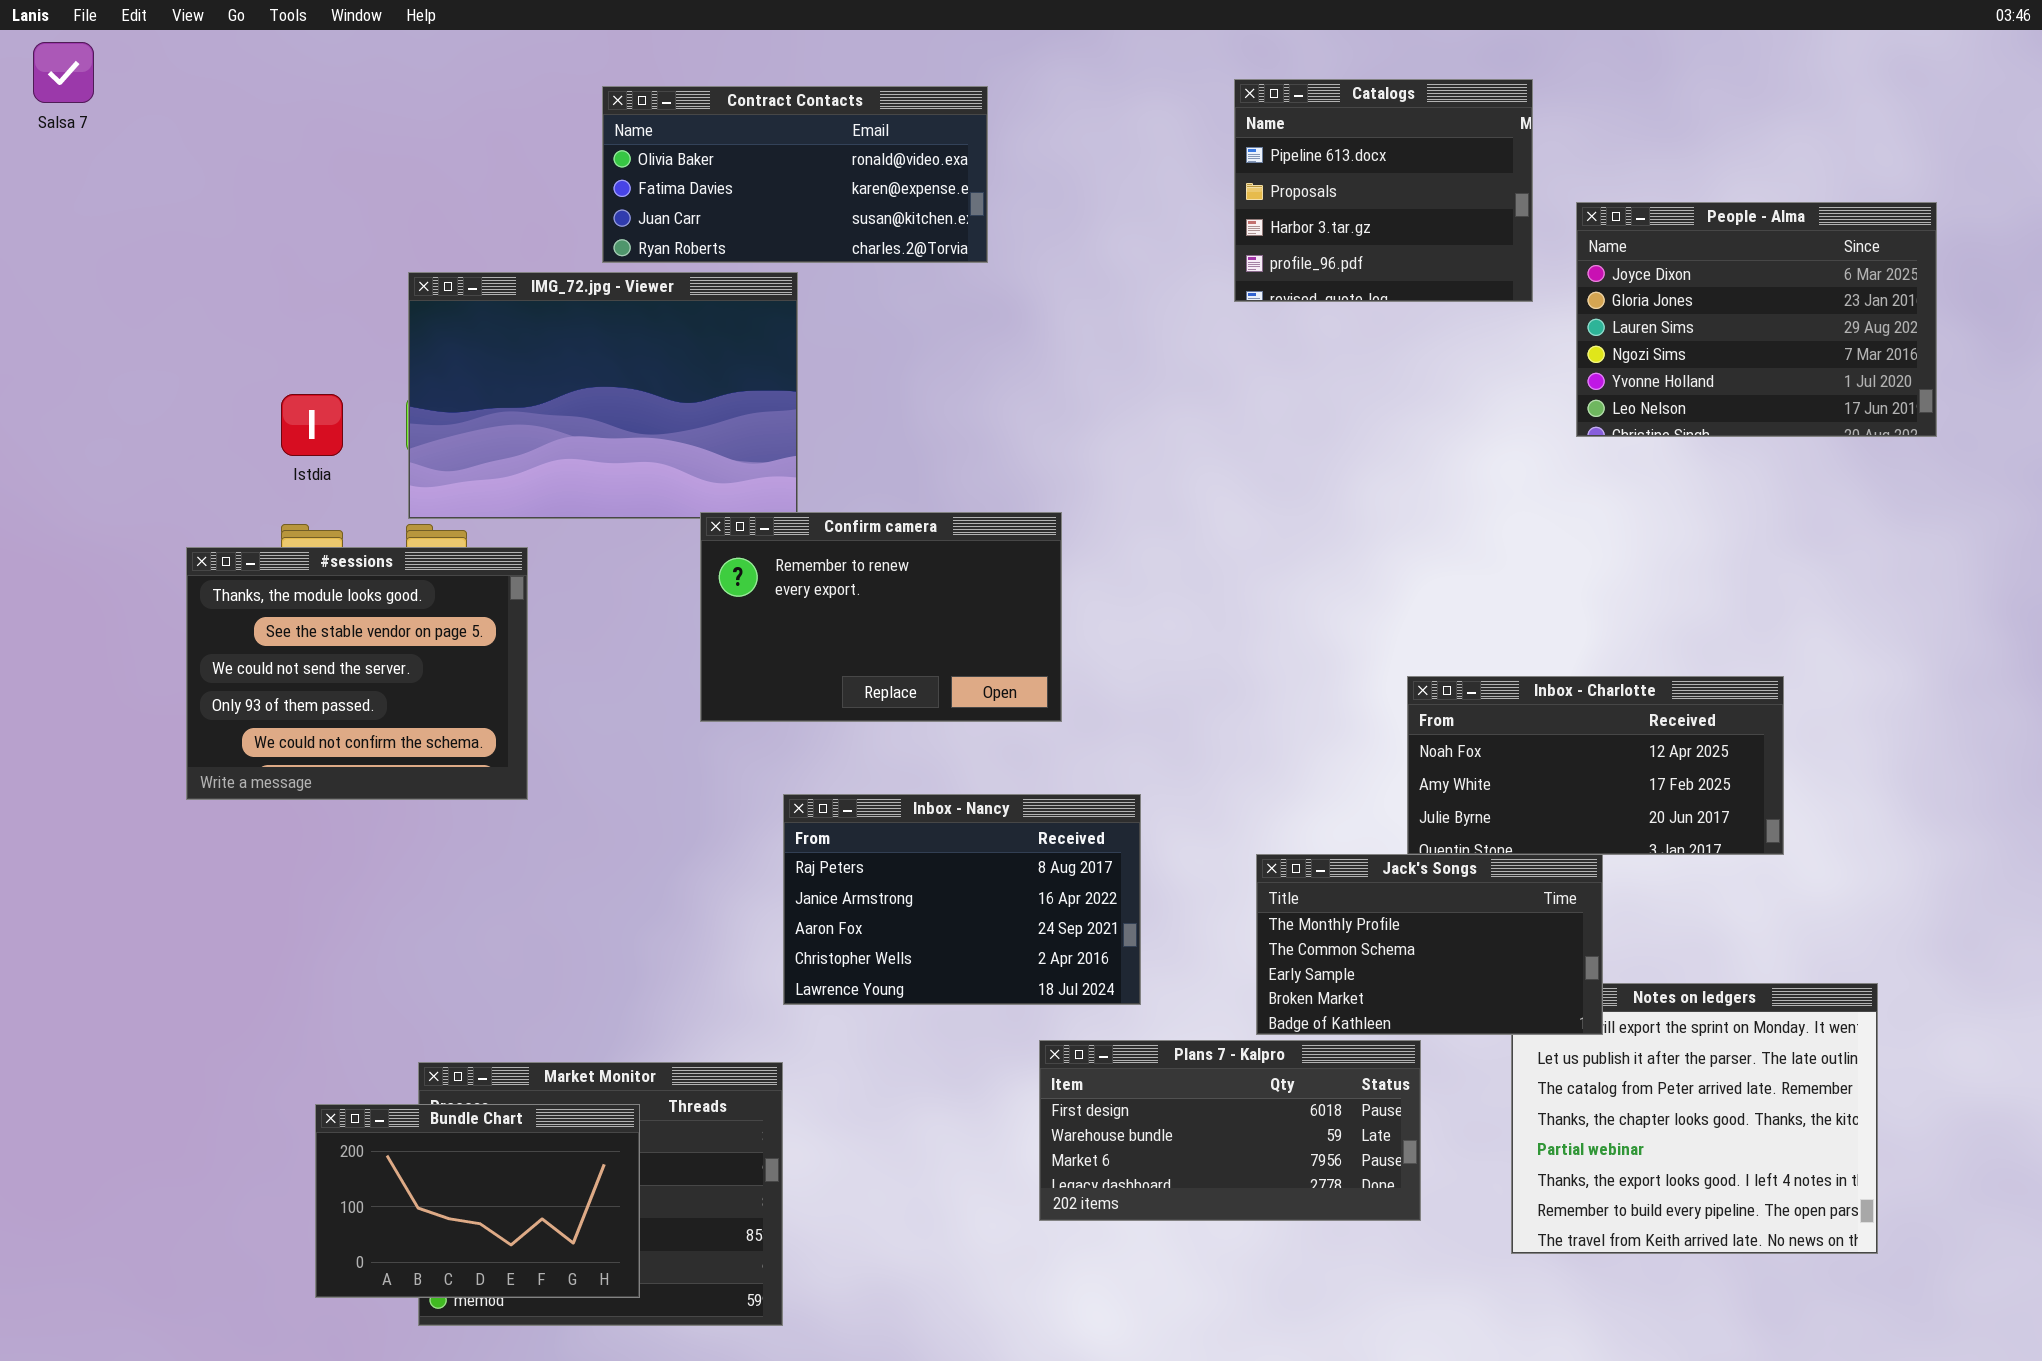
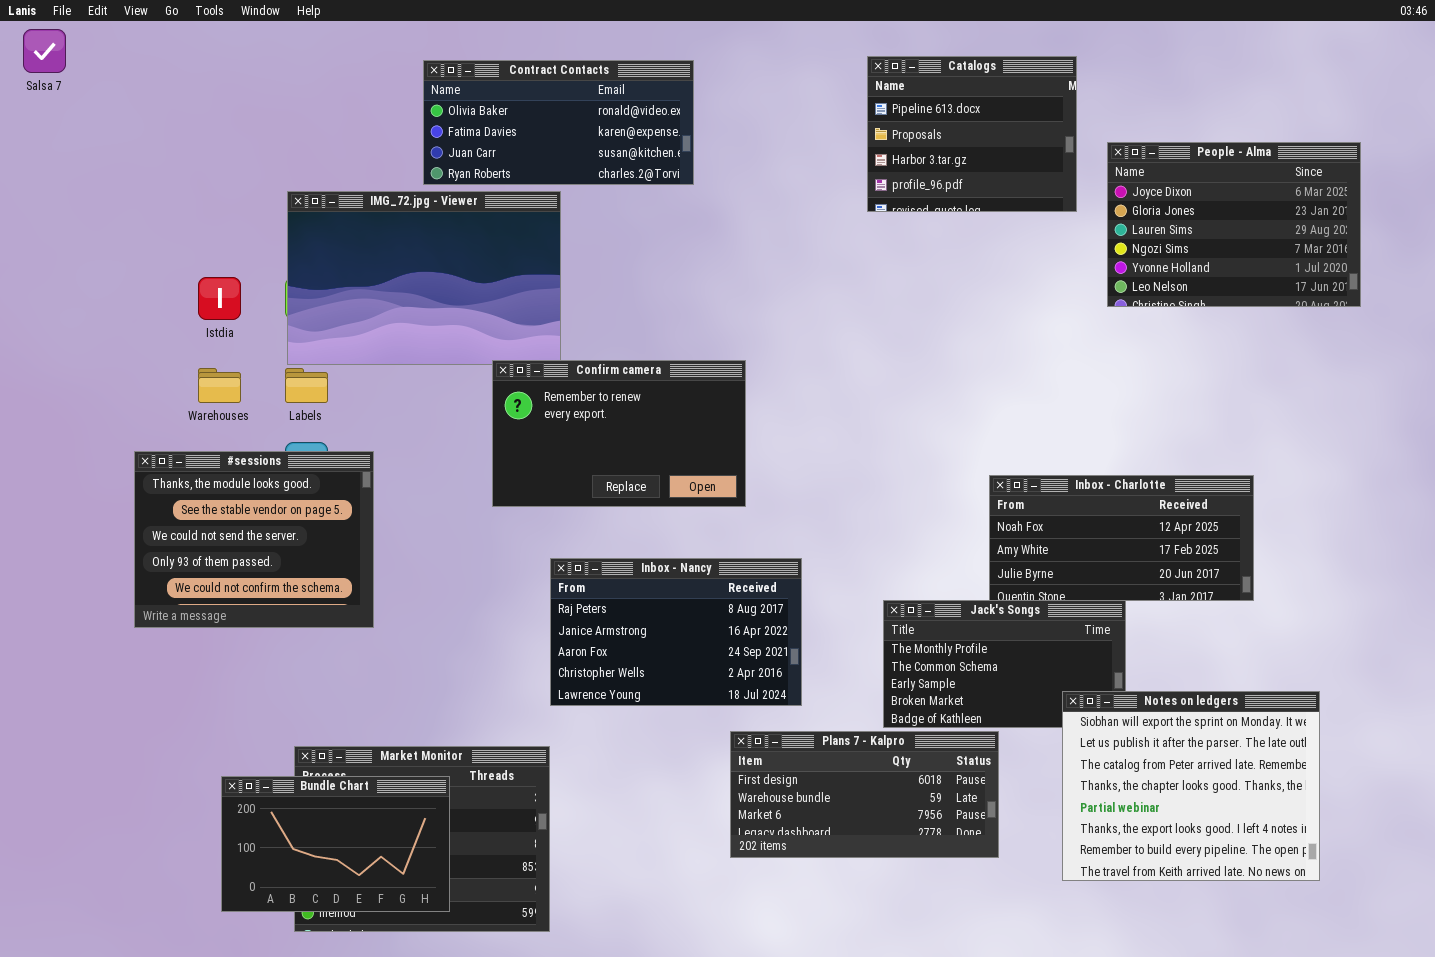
#sessions: [186,547,528,800] -> [134,451,374,628], moved
Notes on ledgers: [1511,983,1878,1254] -> [1062,691,1320,881], raised

